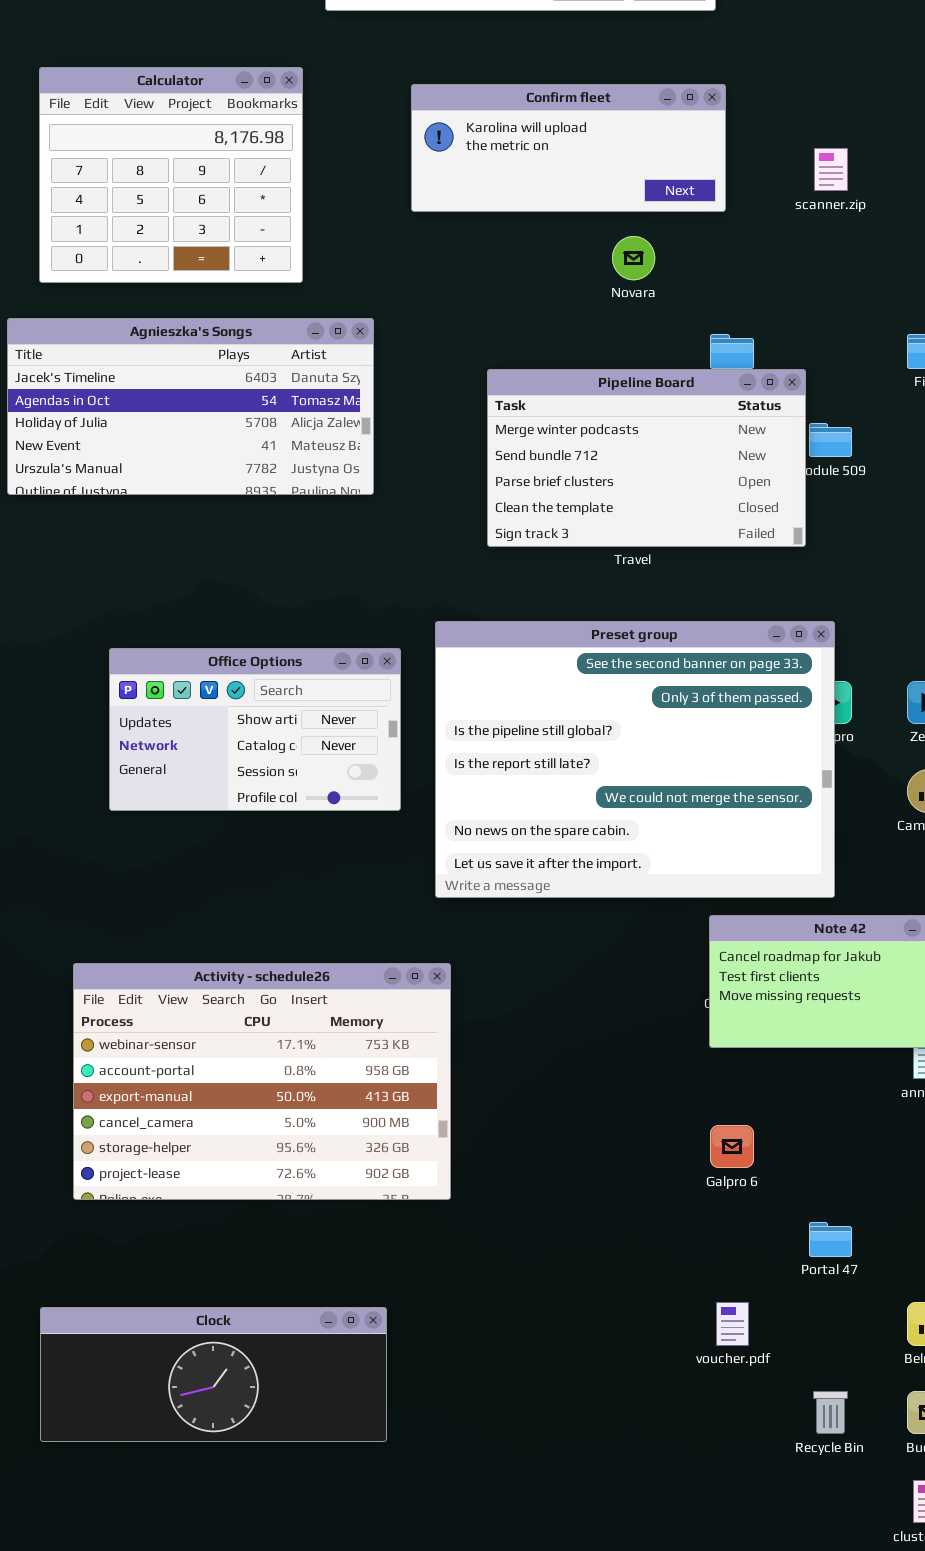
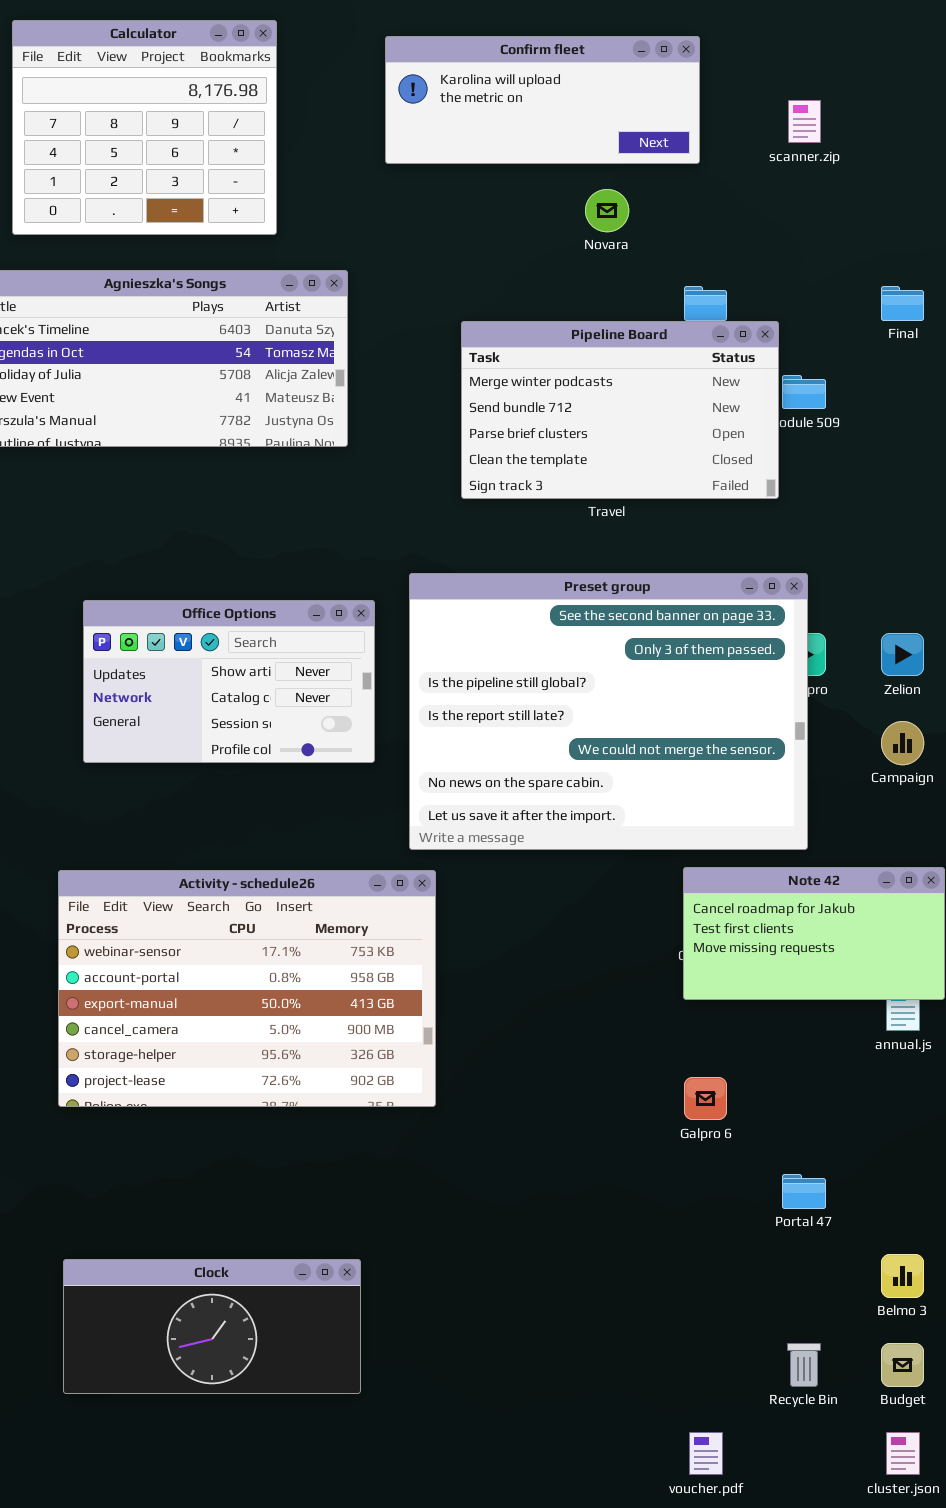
Activity - schedule26: [73,963,451,1200] -> [58,870,436,1107], moved
voucher.pdf: [716,1302,749,1346] -> [689,1432,723,1475], moved
Clock: [40,1307,387,1442] -> [63,1259,361,1394], resized

